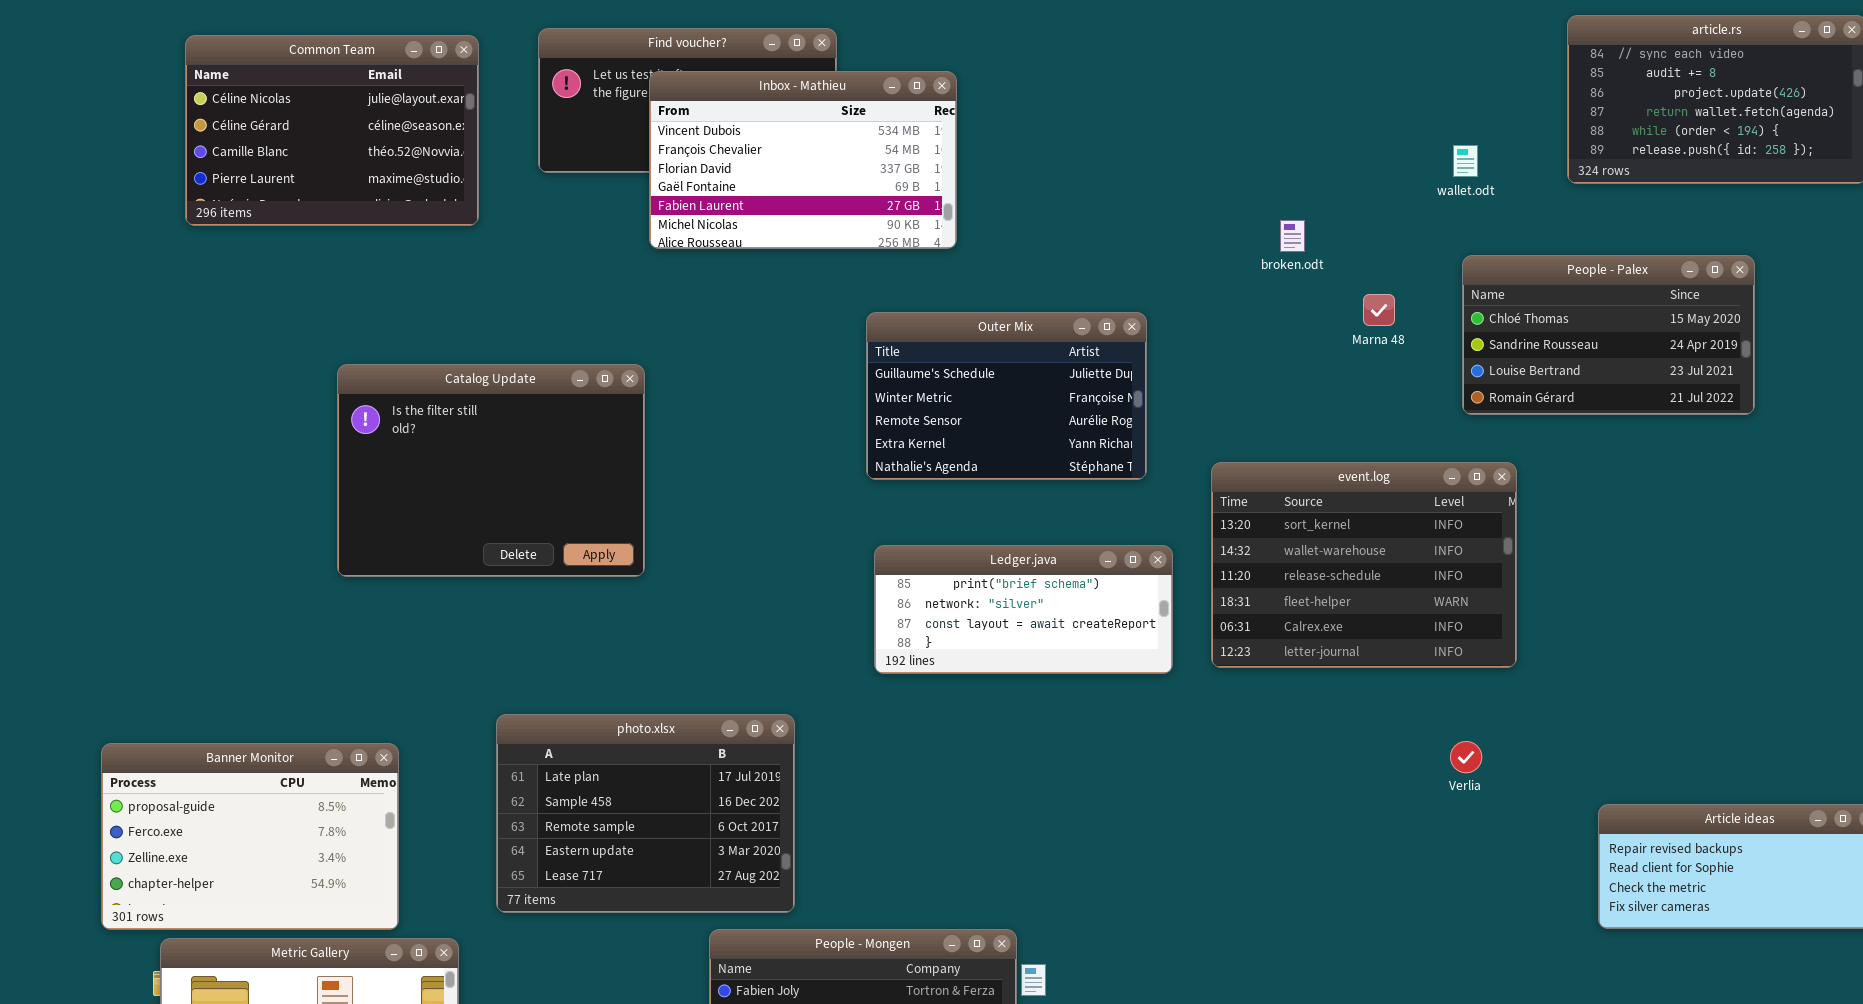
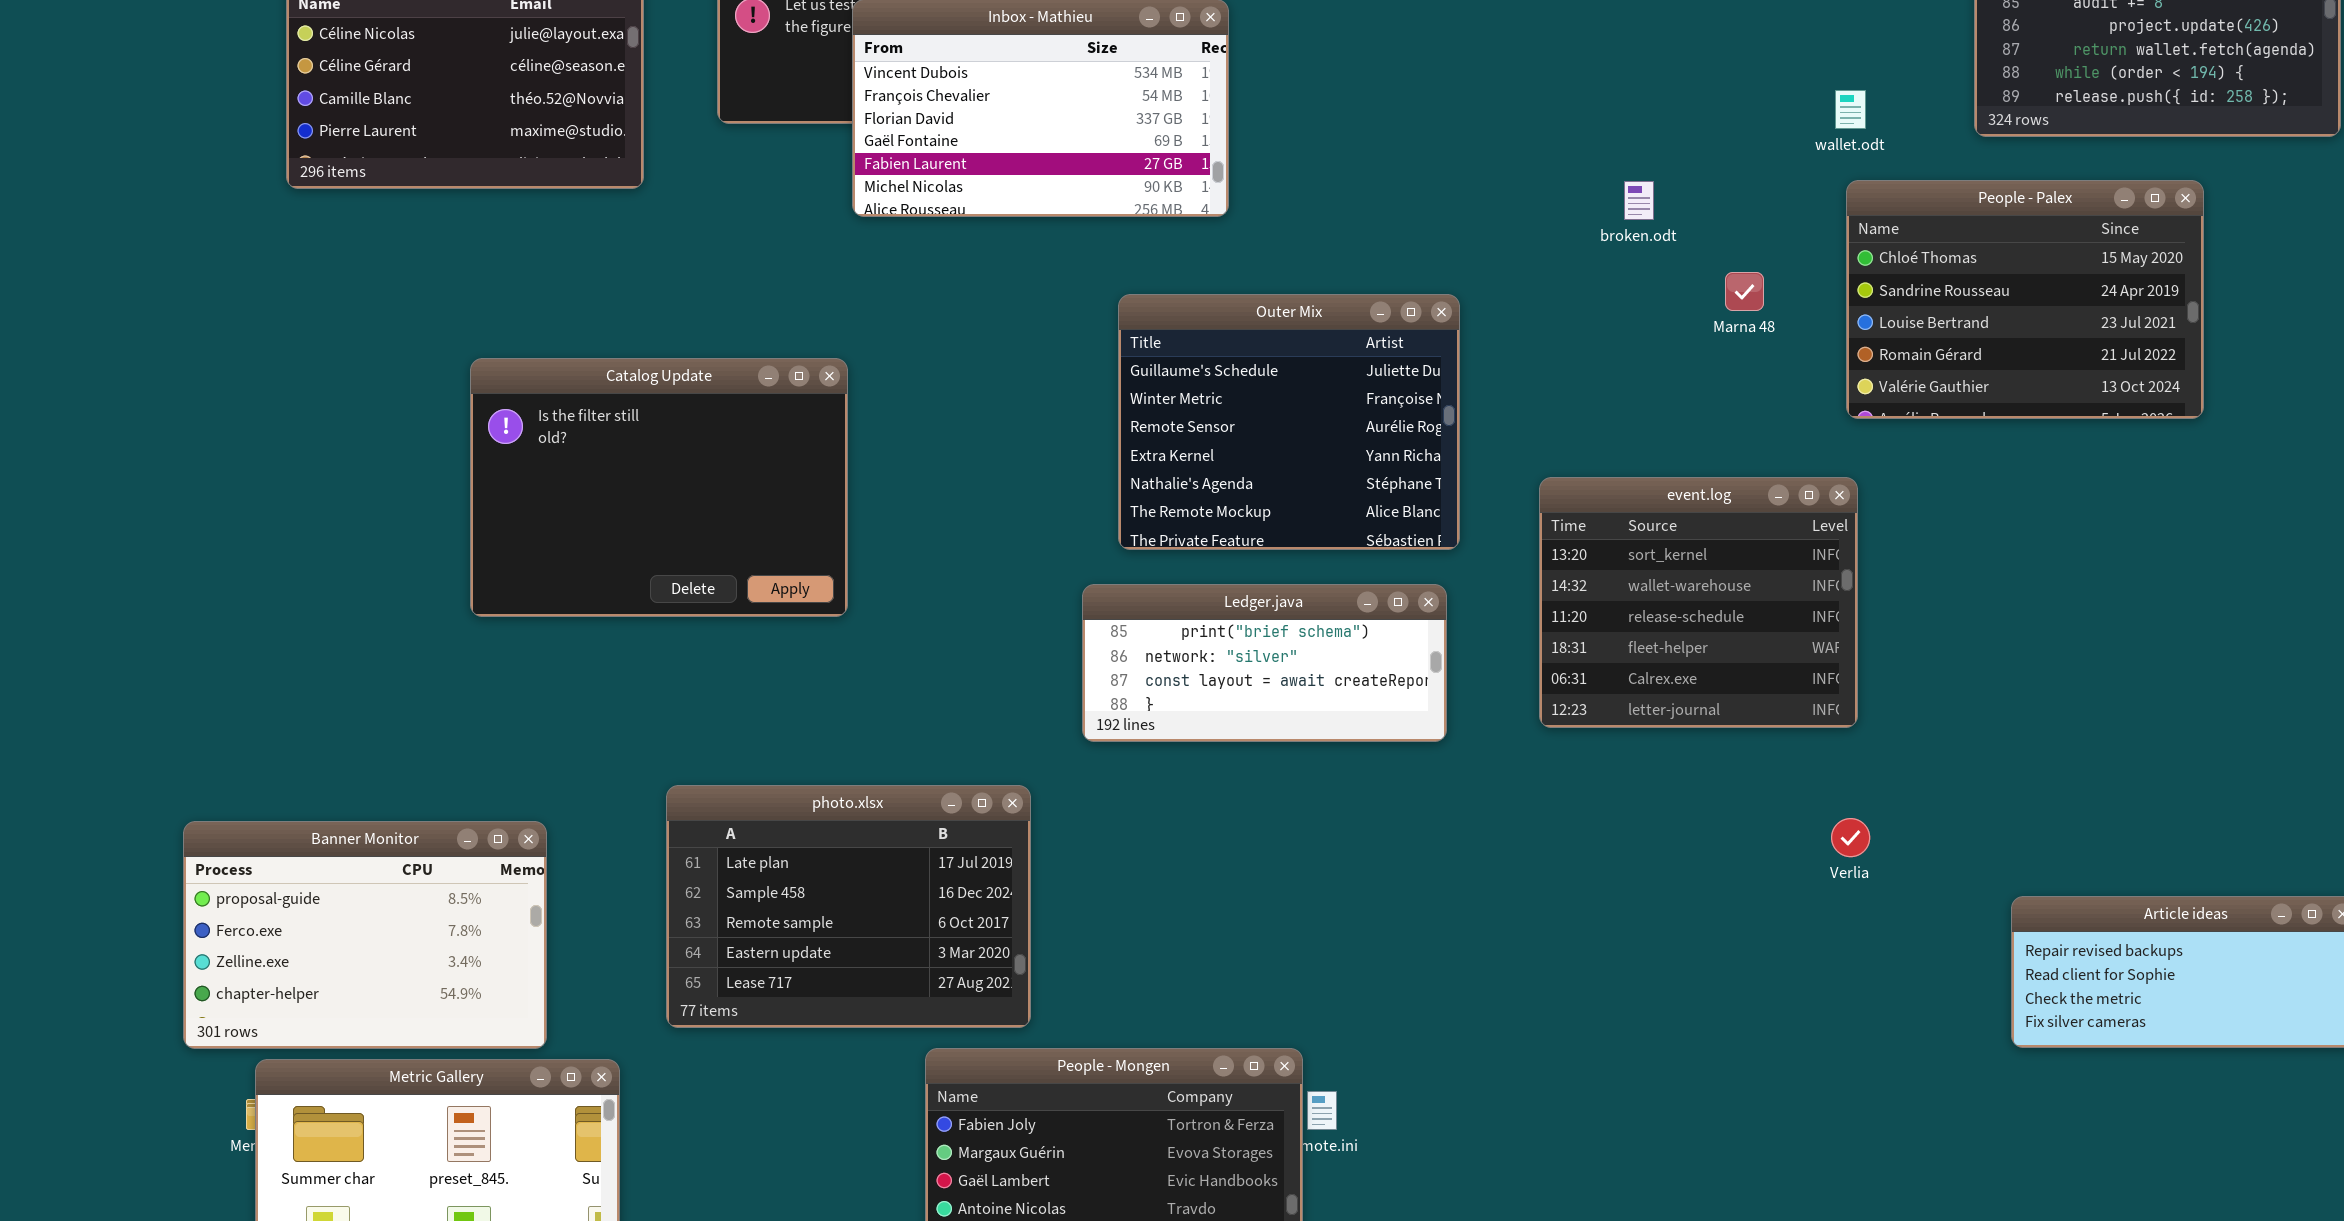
People - Palex: [1462,255,1755,415] -> [1846,180,2204,419], resized
Outer Mix: [866,312,1147,480] -> [1118,294,1460,550], resized
event.log: [1211,462,1517,668] -> [1539,477,1858,728], resized
Ledger.java: [874,545,1173,674] -> [1082,584,1447,742], moved

